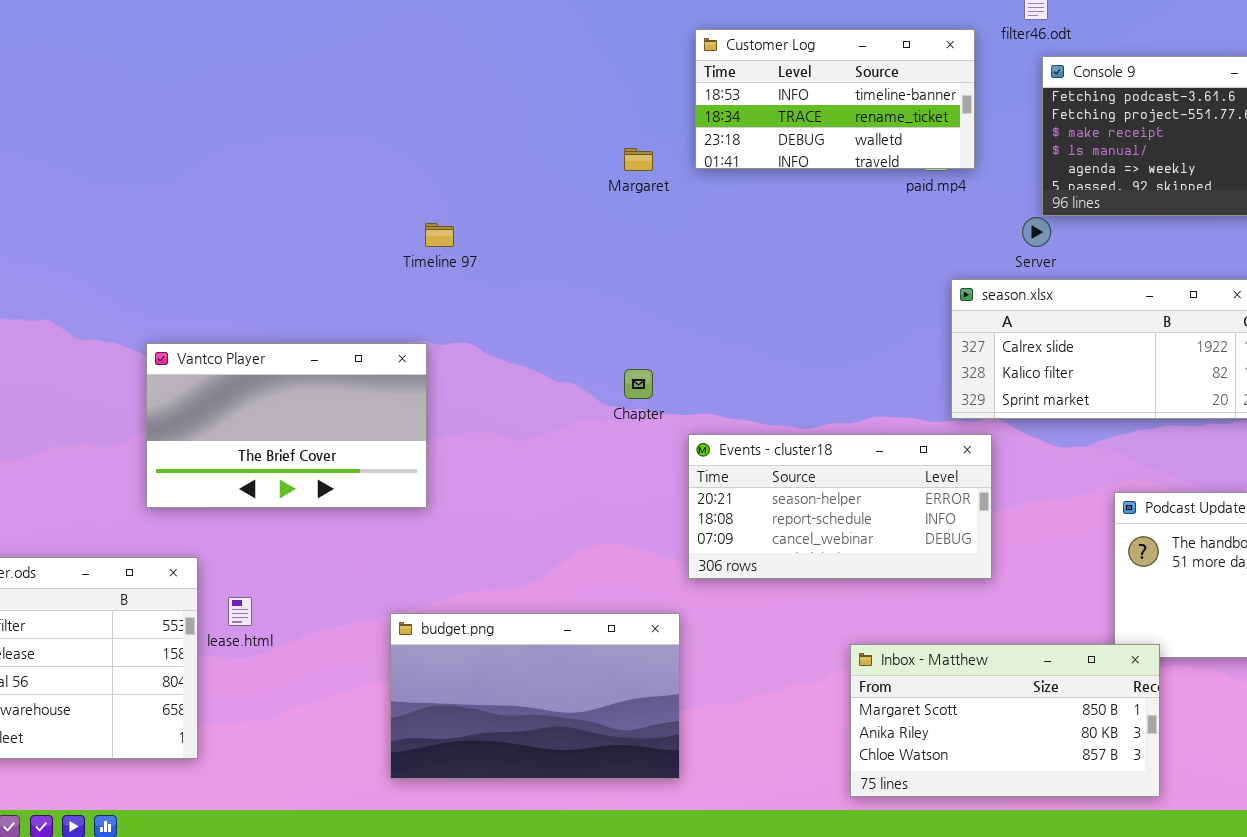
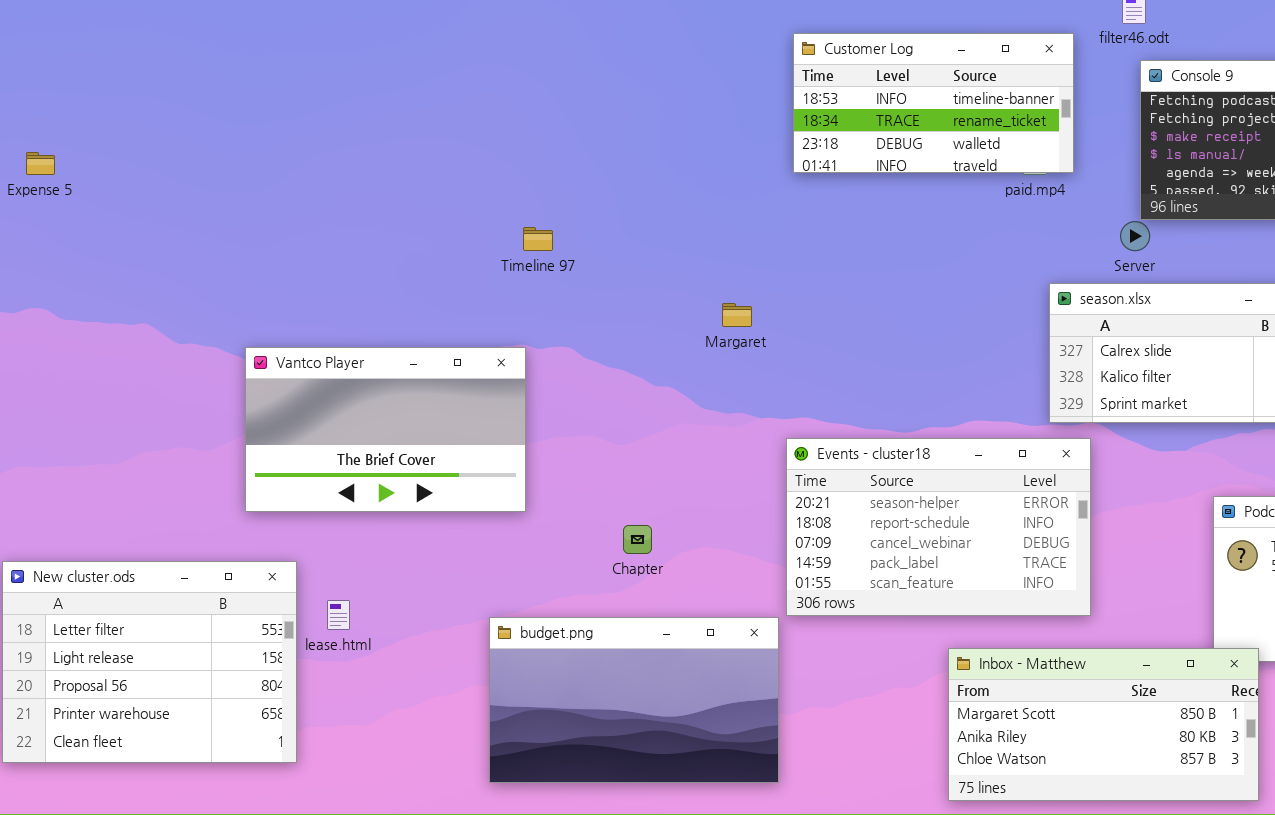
Margaret: [624,148,653,171] -> [722,303,752,327], moved
Chapter: [624,369,653,399] -> [623,525,652,554], moved
Events - cluster18: [688,434,992,579] -> [786,438,1091,616], resized

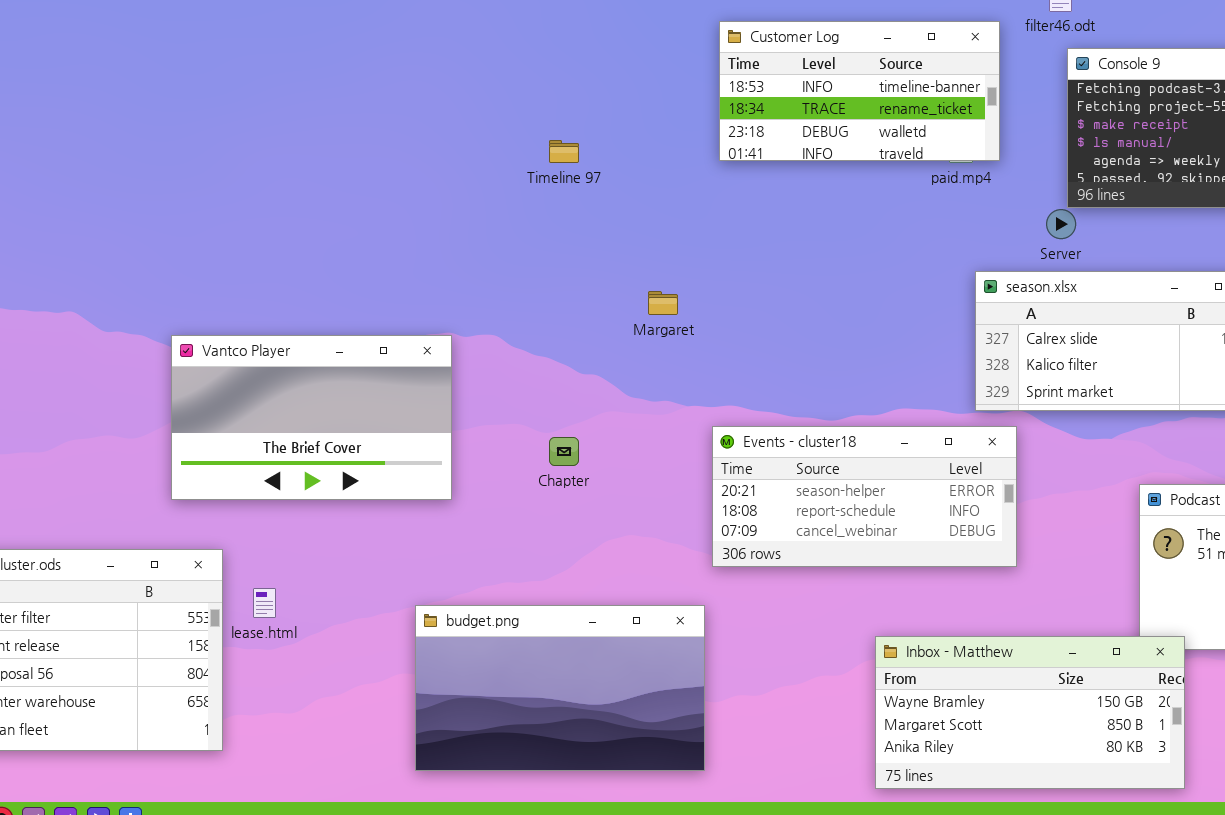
Timeline 97: [523,227,553,251] -> [549,140,579,163], moved
Events - cluster18: [786,438,1091,616] -> [712,426,1017,567], resized
Chapter: [623,525,652,554] -> [549,437,579,466], moved
Inbox - Matthew: [948,648,1259,801] -> [875,636,1185,789], scrolled up 1 row

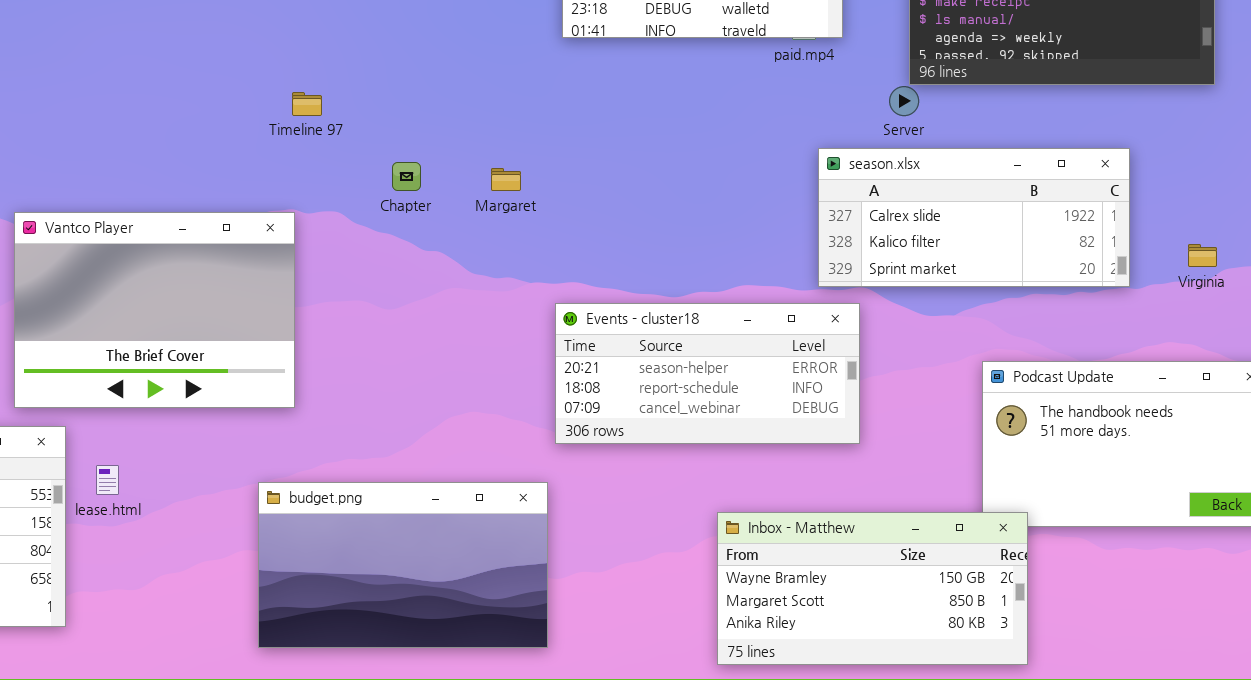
Timeline 97: [549,140,579,163] -> [292,92,322,116], moved
Vantco Player: [171,335,452,500] -> [14,212,295,408], resized
Chapter: [549,437,579,466] -> [392,162,421,191], moved

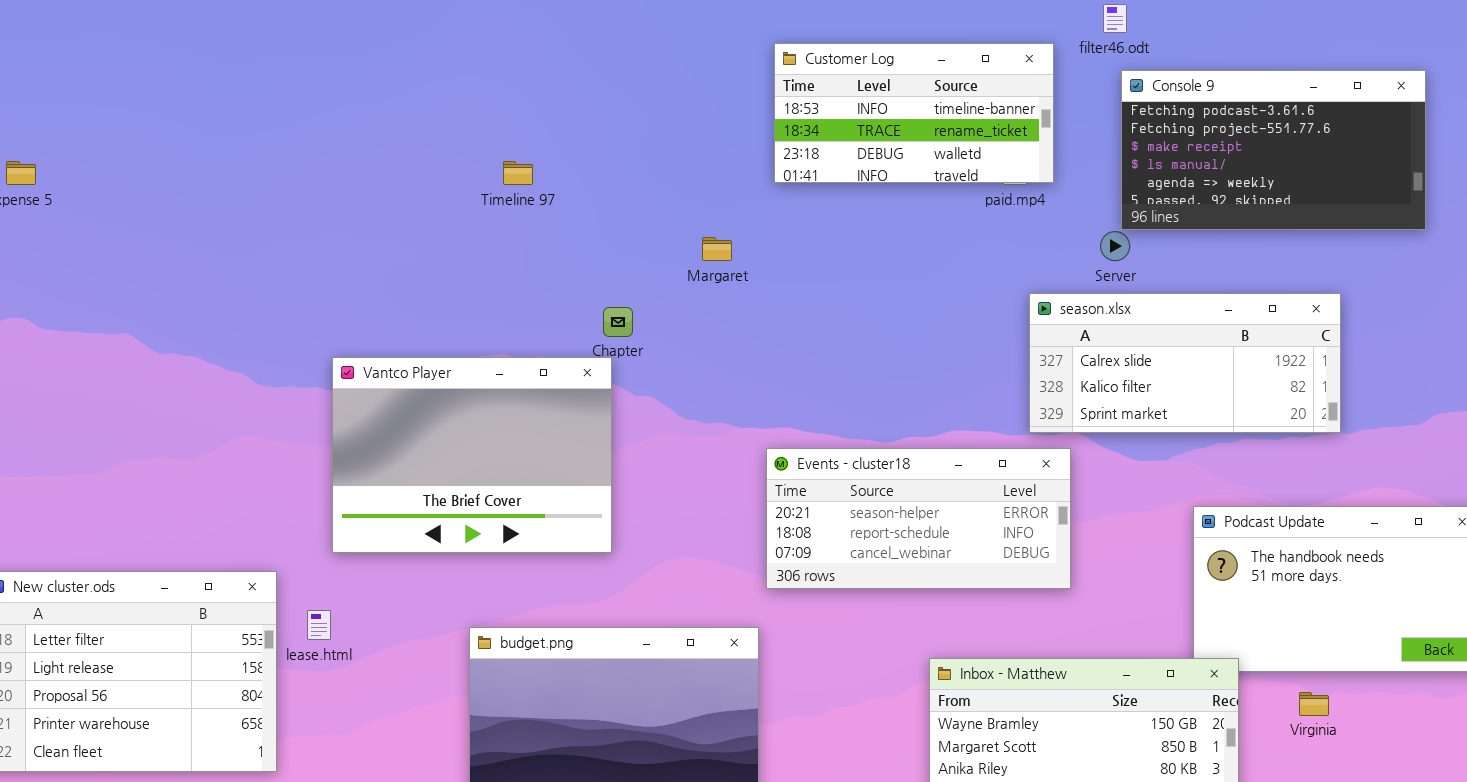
Timeline 97: [292,92,322,116] -> [503,161,533,185], moved
Margaret: [491,168,521,191] -> [702,237,732,261], moved
Vantco Player: [14,212,295,408] -> [332,357,612,553], moved
Virginia: [1188,244,1217,267] -> [1299,692,1329,716], moved

